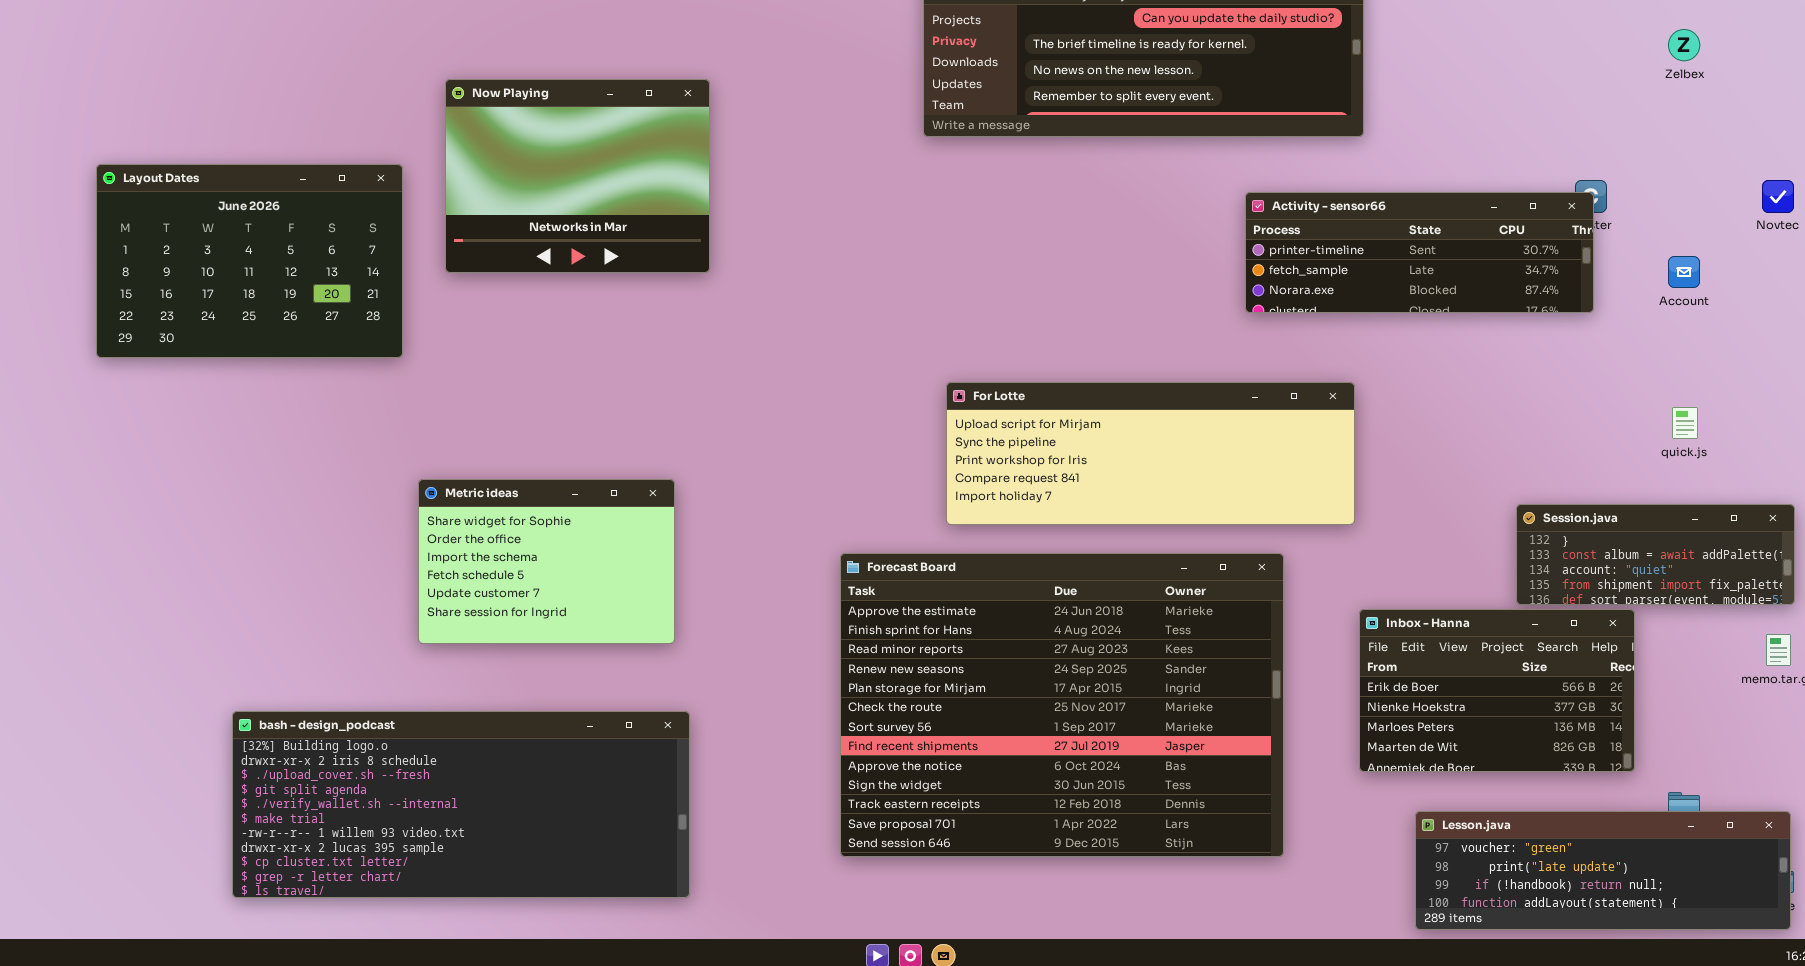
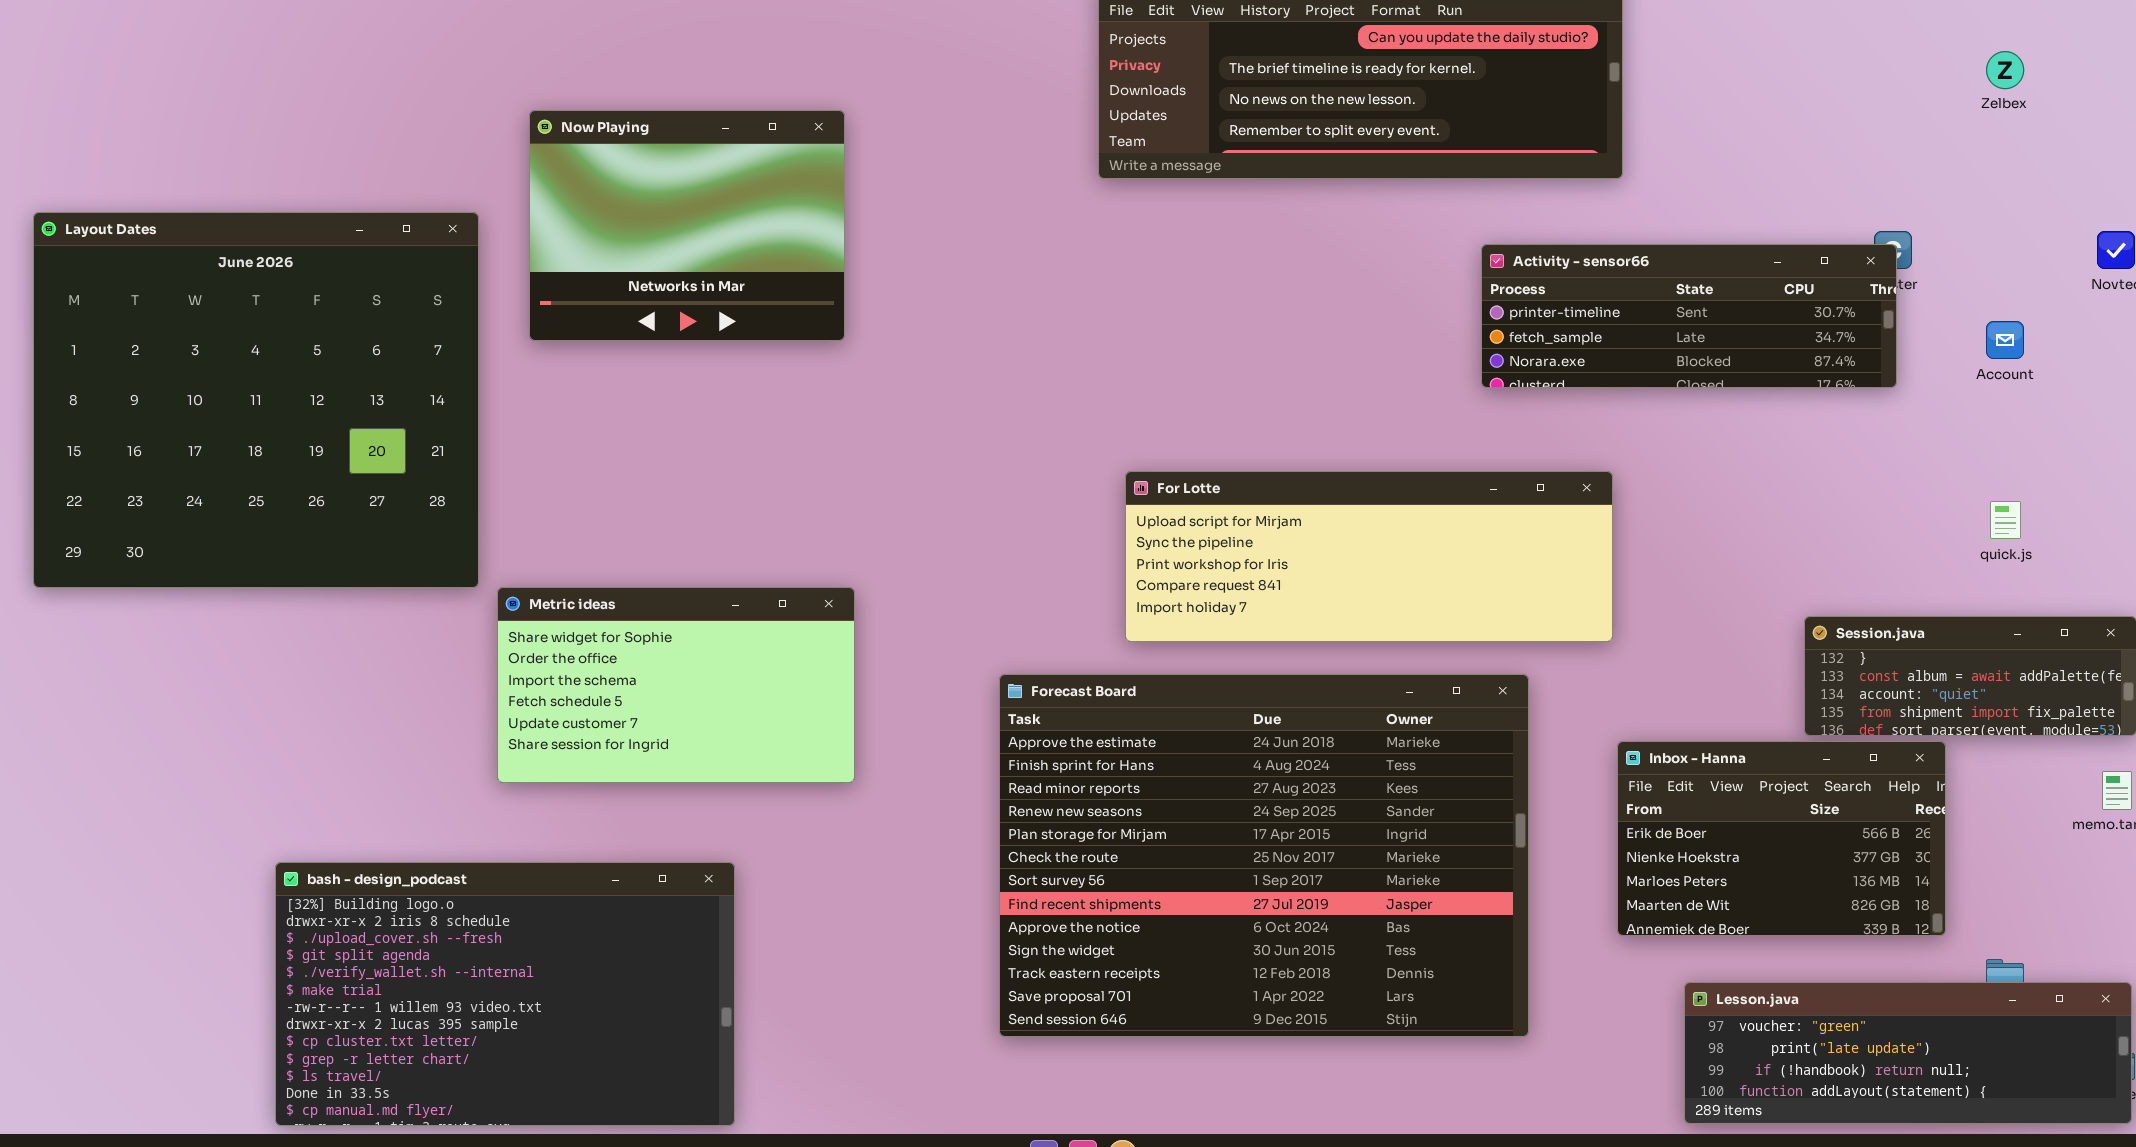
Layout Dates: [96,164,403,358] -> [33,212,479,588], resized
Metric ideas: [418,479,675,644] -> [497,587,855,783], resized
bash - design_podcast: [232,711,690,898] -> [275,862,735,1126], resized

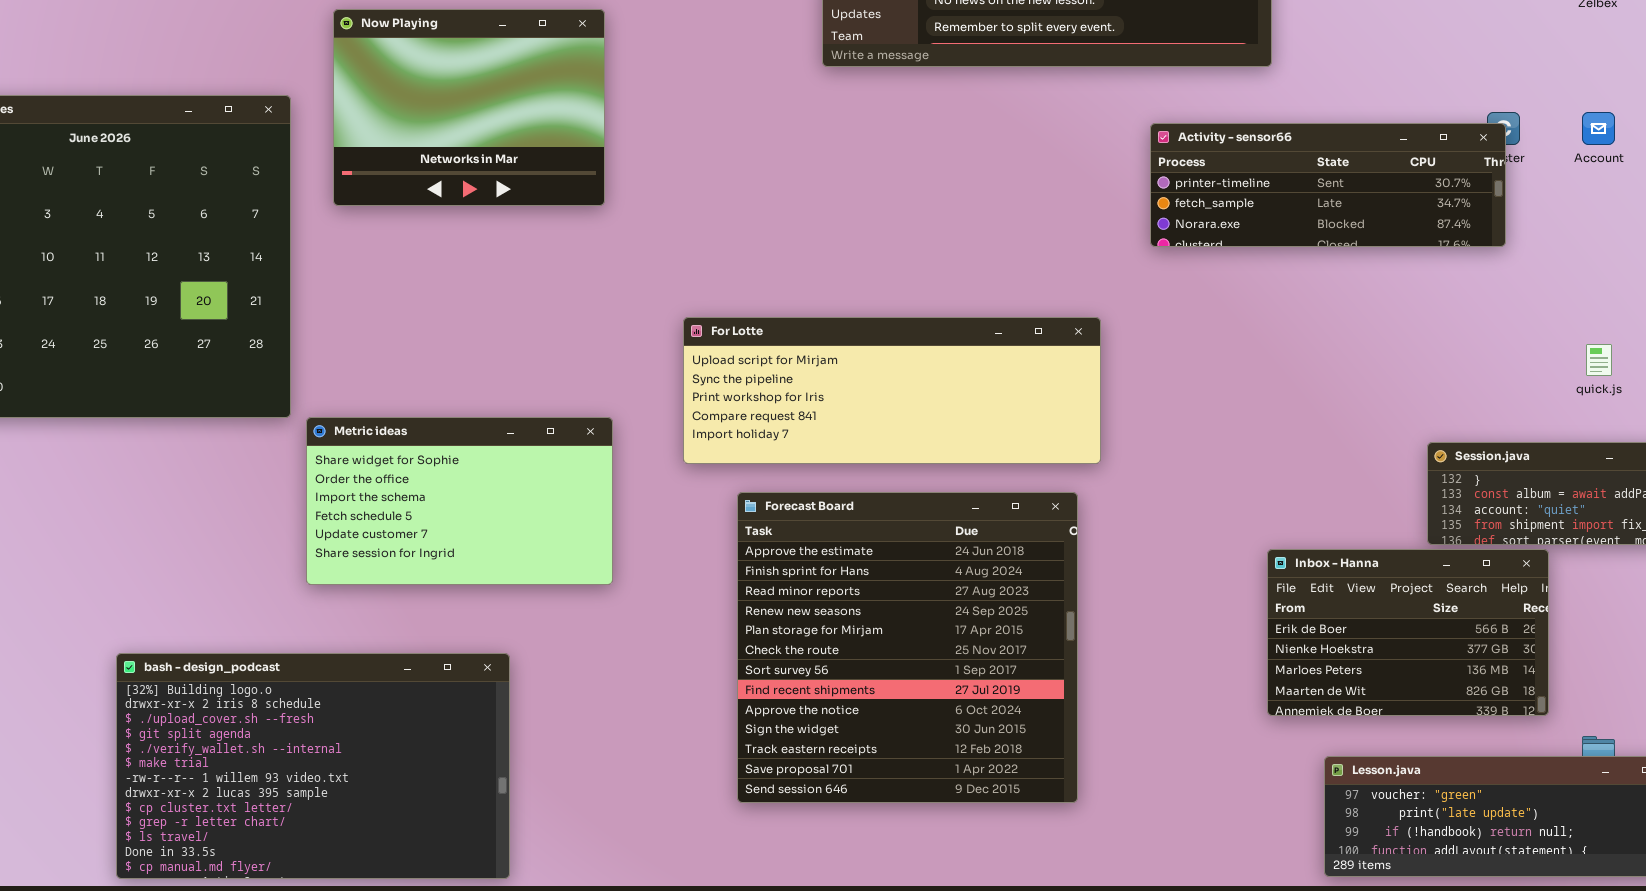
Account: [1986,321,2024,359] -> [1582,112,1615,145], moved
For Lotte: [1125,471,1613,642] -> [683,317,1101,464], moved
Forecast Board: [999,674,1529,1037] -> [737,492,1078,803], resized

